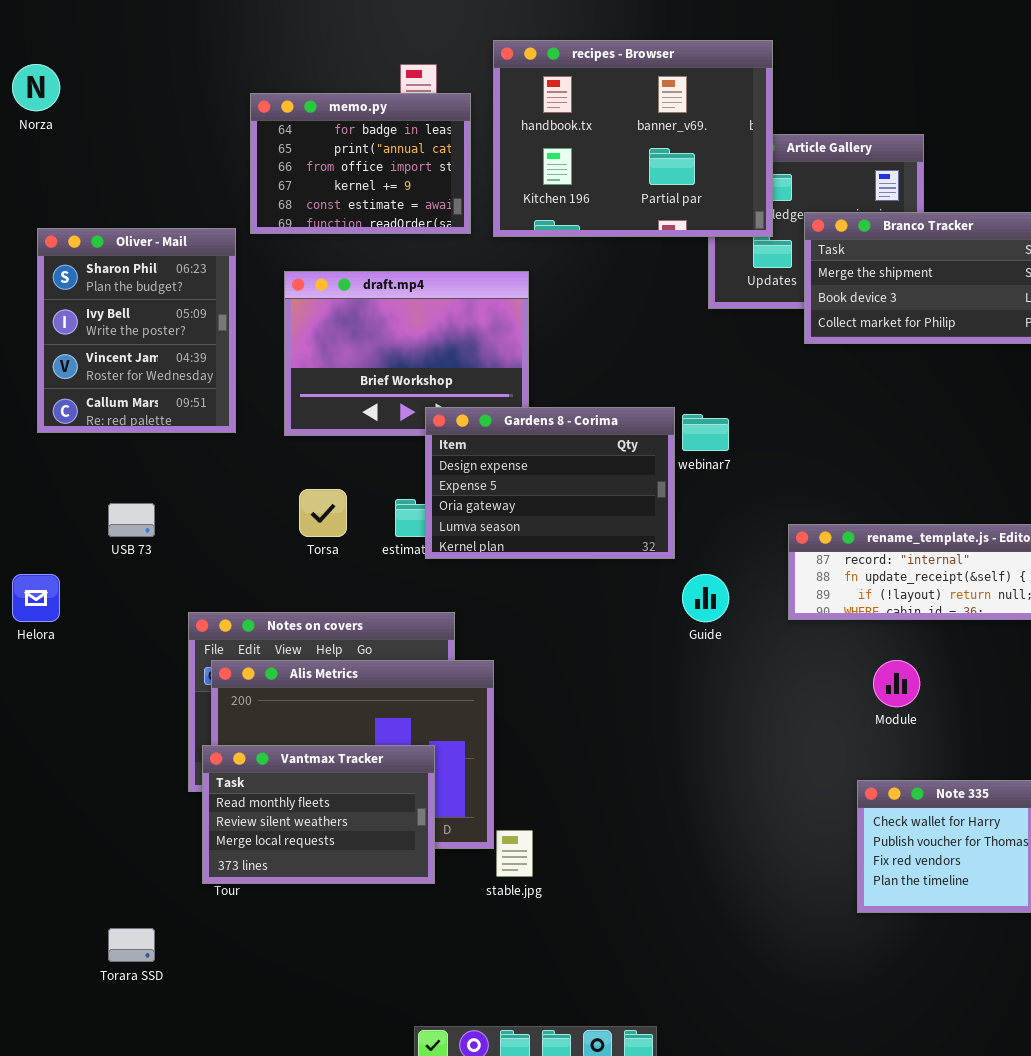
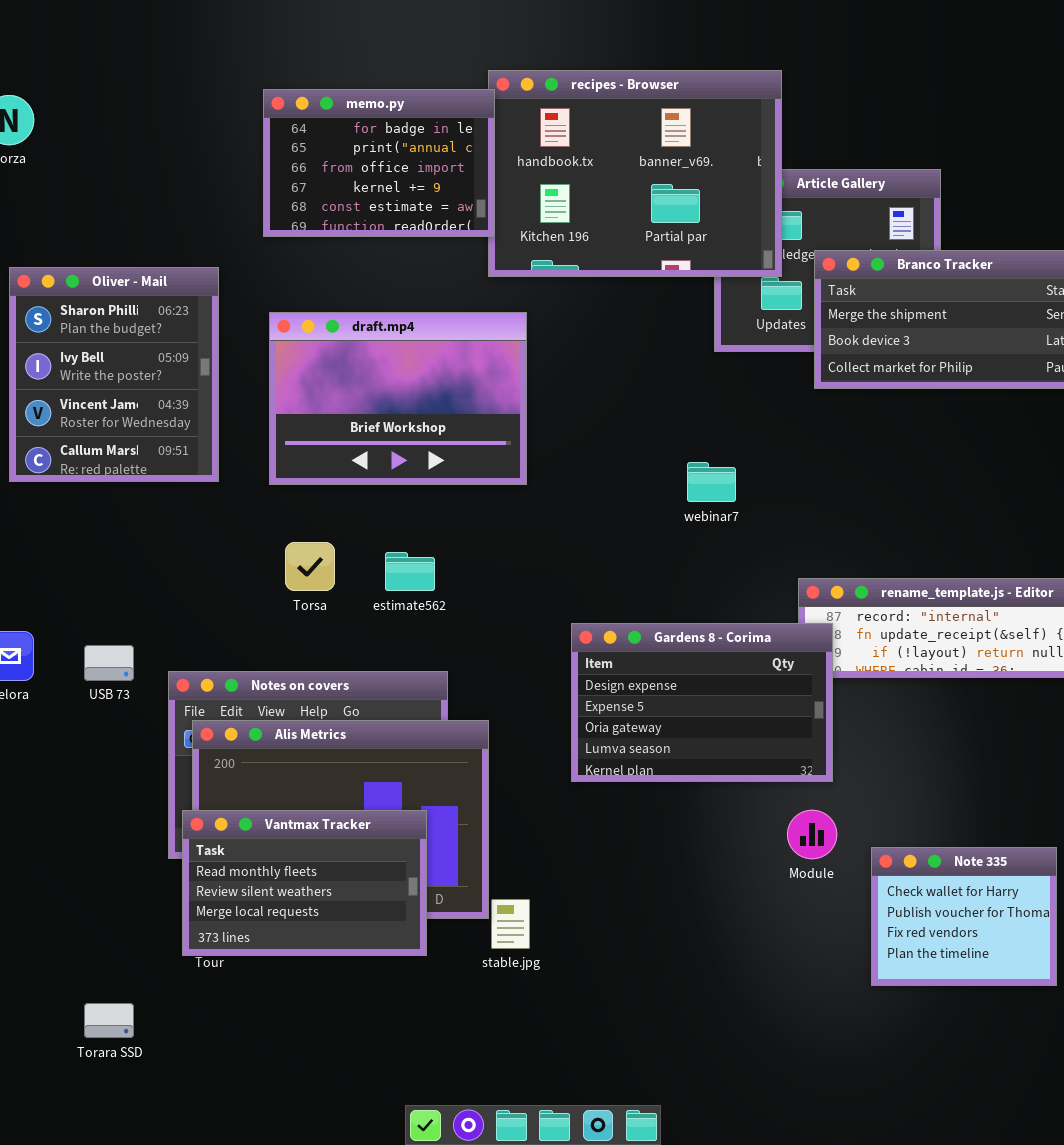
memo.py: [250,93,471,234] -> [263,89,495,237], moved
Gardens 8 - Corima: [425,407,675,559] -> [571,623,833,782], moved
USB 73: [108,503,155,537] -> [84,645,134,681], moved
Module: [873,660,920,707] -> [787,810,837,859], moved

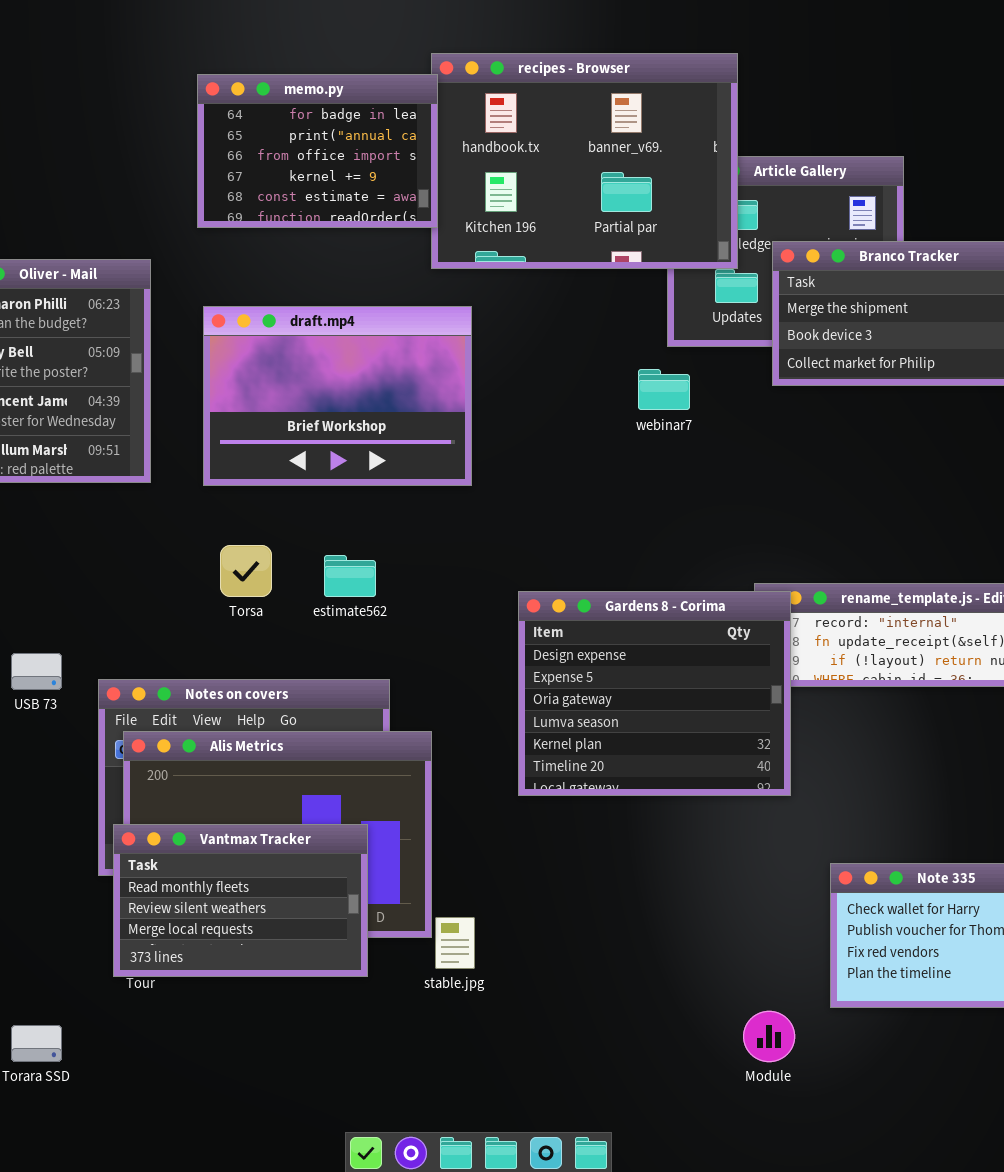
webinar7: [687,462,736,502] -> [638,369,690,410], moved
Gardens 8 - Corima: [571,623,833,782] -> [518,591,791,796], resized
Module: [787,810,837,859] -> [743,1011,795,1062], moved

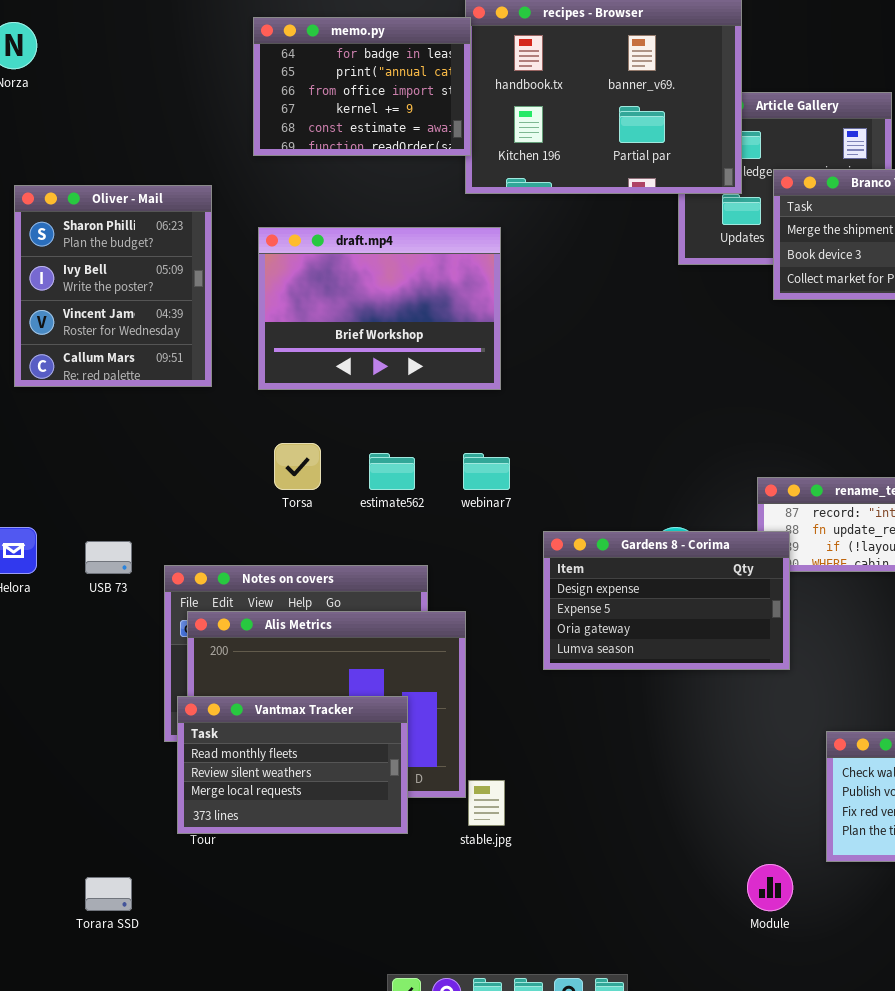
webinar7: [638,369,690,410] -> [463,453,510,490], moved
Gardens 8 - Corima: [518,591,791,796] -> [543,531,790,670], resized

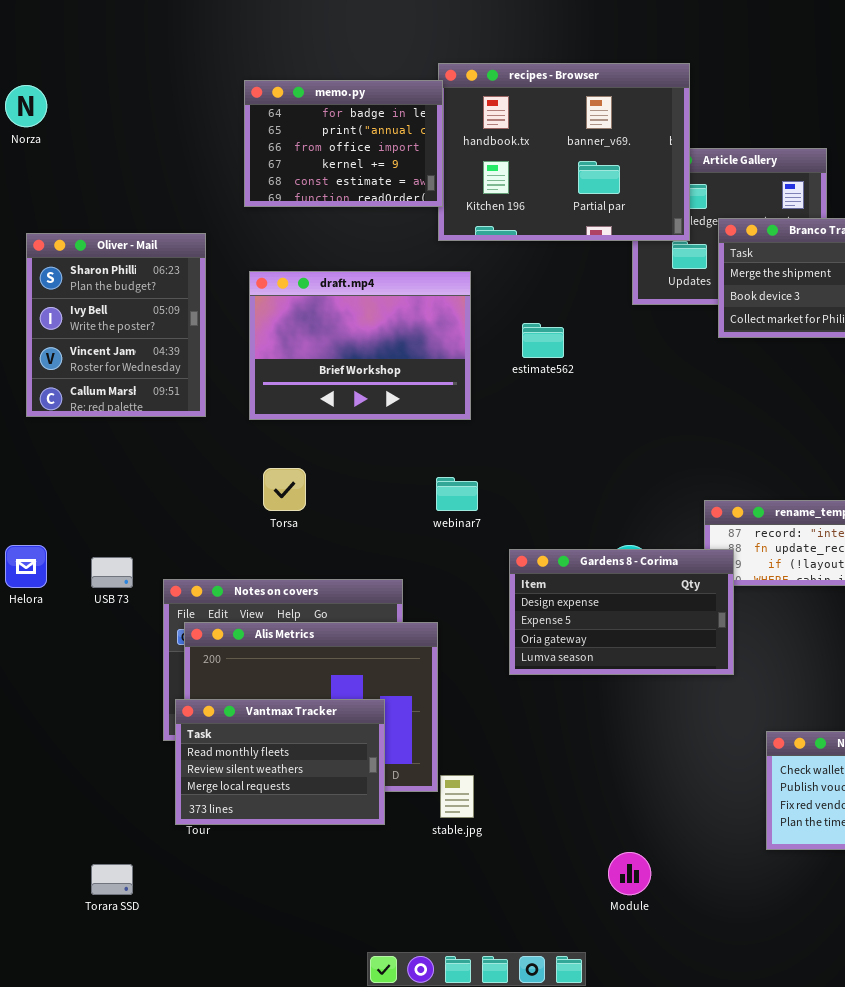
estimate562: [369,453,415,490] -> [522,323,564,358], moved
Module: [747,864,793,911] -> [608,852,651,895], moved

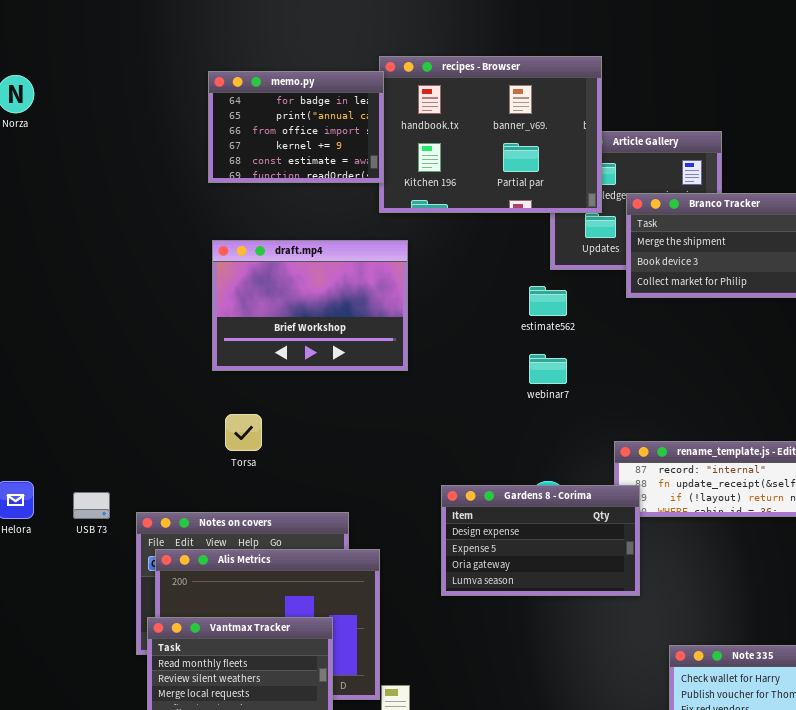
Oliver - Mail: [26,233,206,417] -> none, closed
estimate562: [522,323,564,358] -> [529,286,567,316], moved
webinar7: [436,477,478,511] -> [529,354,567,384], moved

